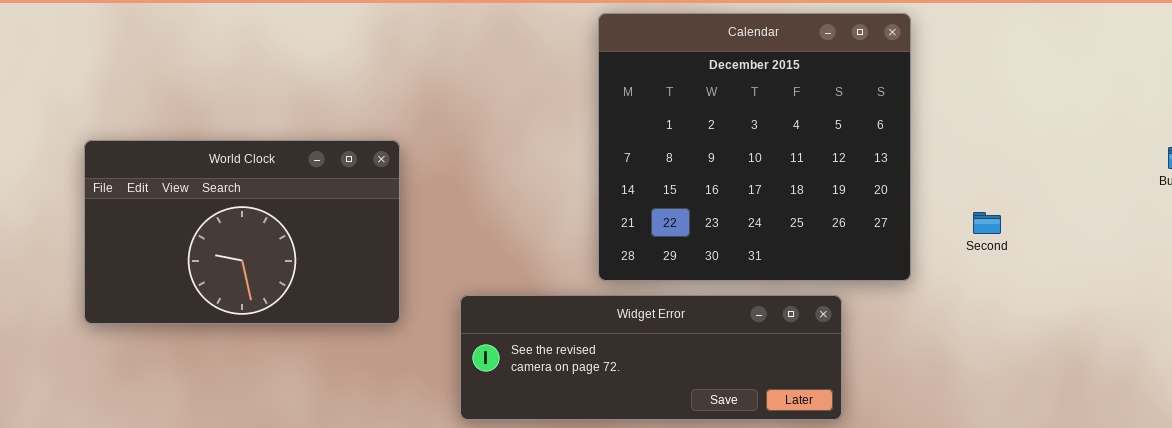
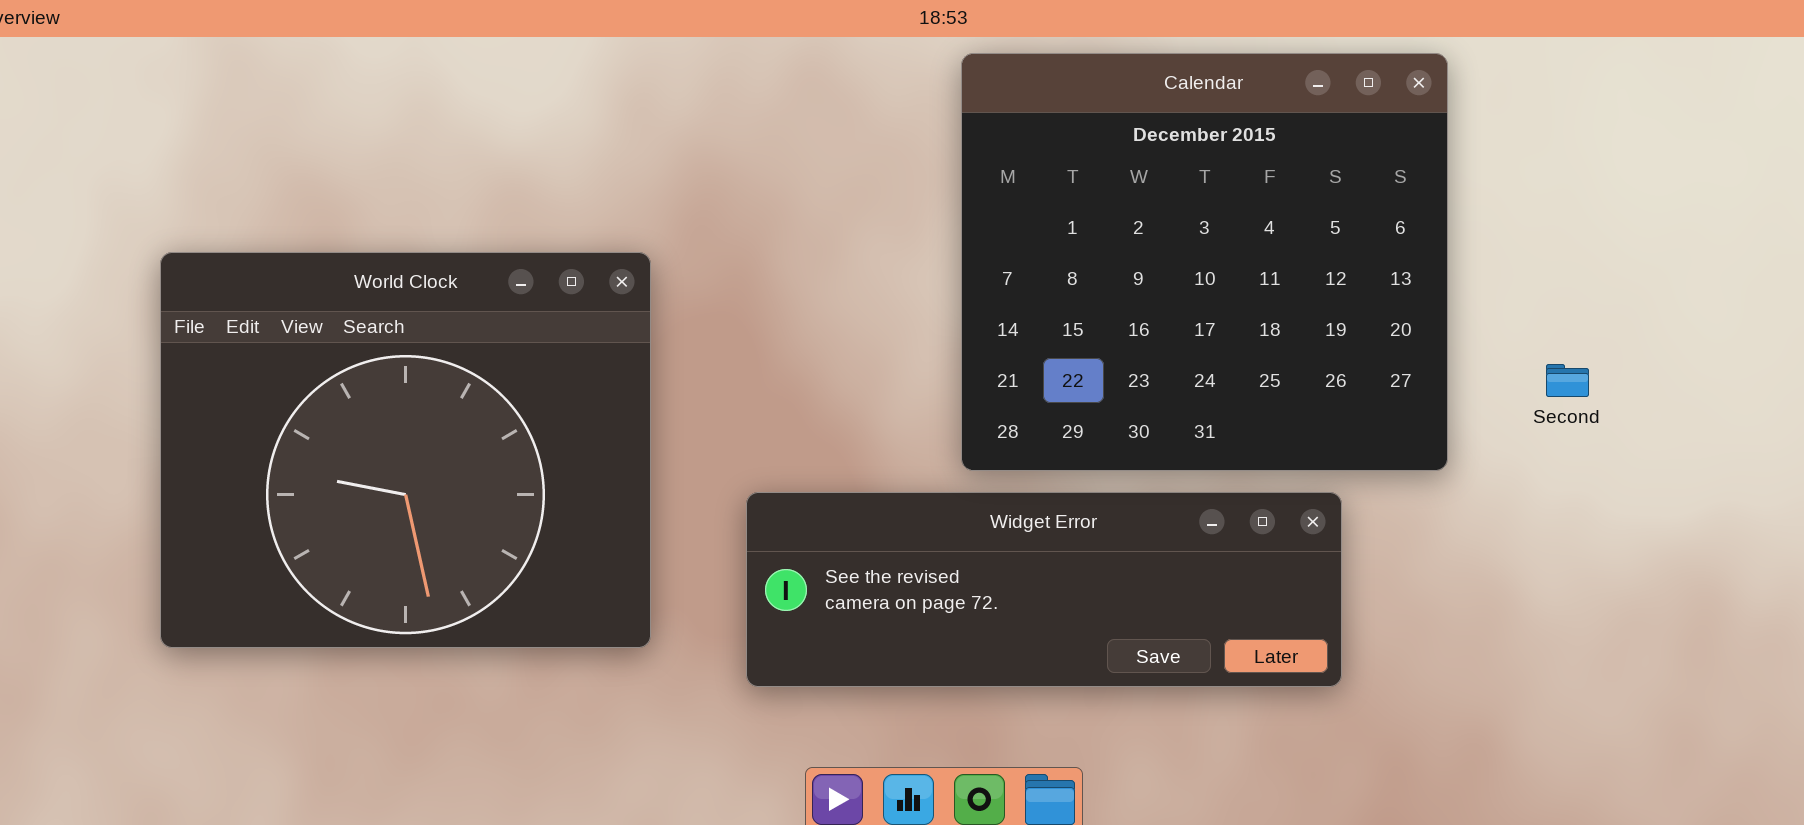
World Clock: [84,140,400,324] -> [160,252,651,648], resized

